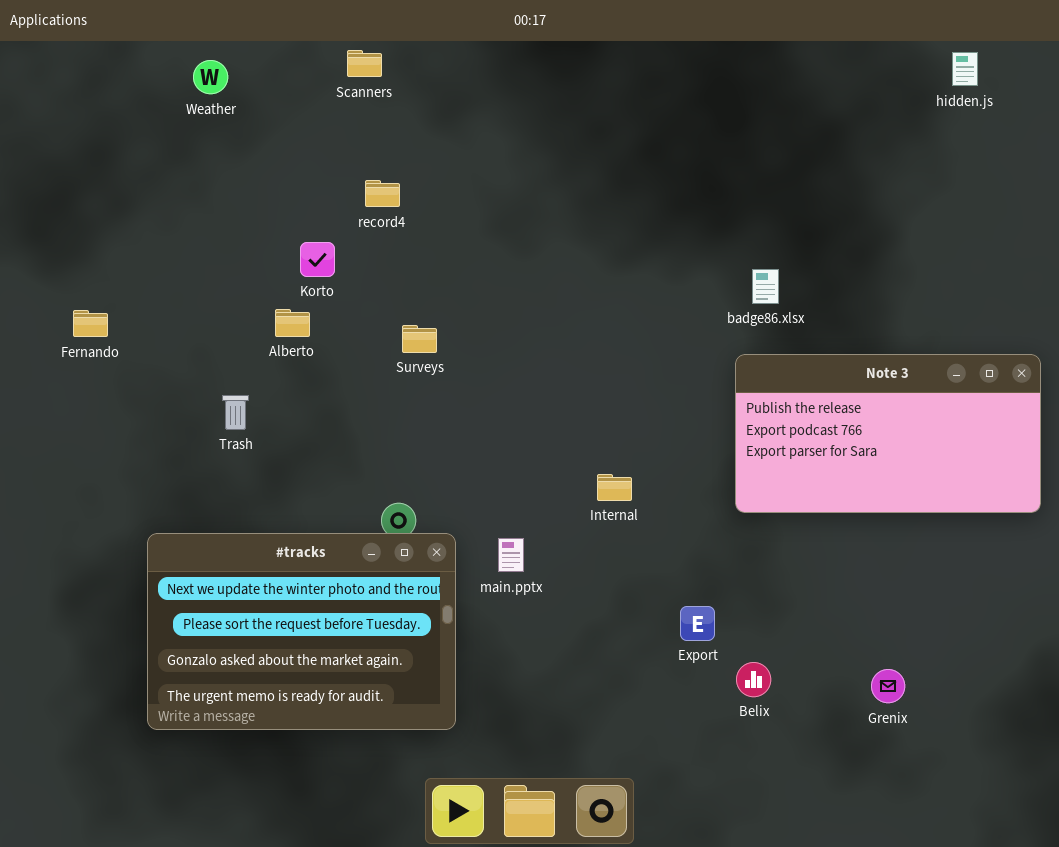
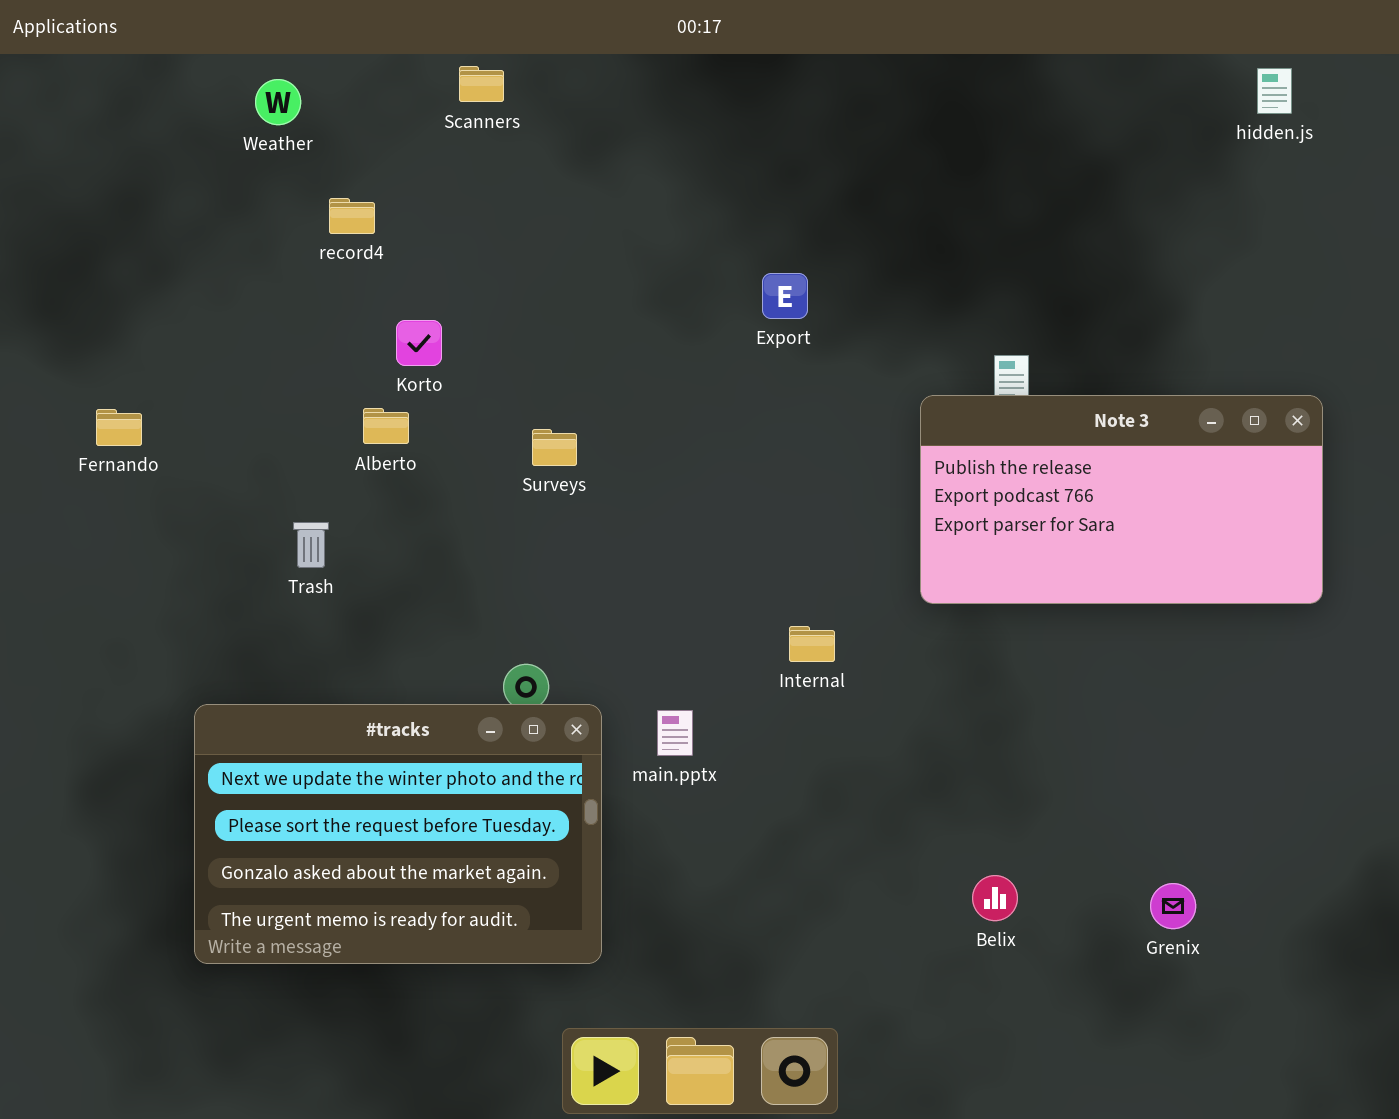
record4: [365,180,400,207] -> [329,198,375,234], moved
Note 3: [735,354,1041,513] -> [920,395,1323,604], moved
Export: [680,606,715,641] -> [762,273,808,319], moved

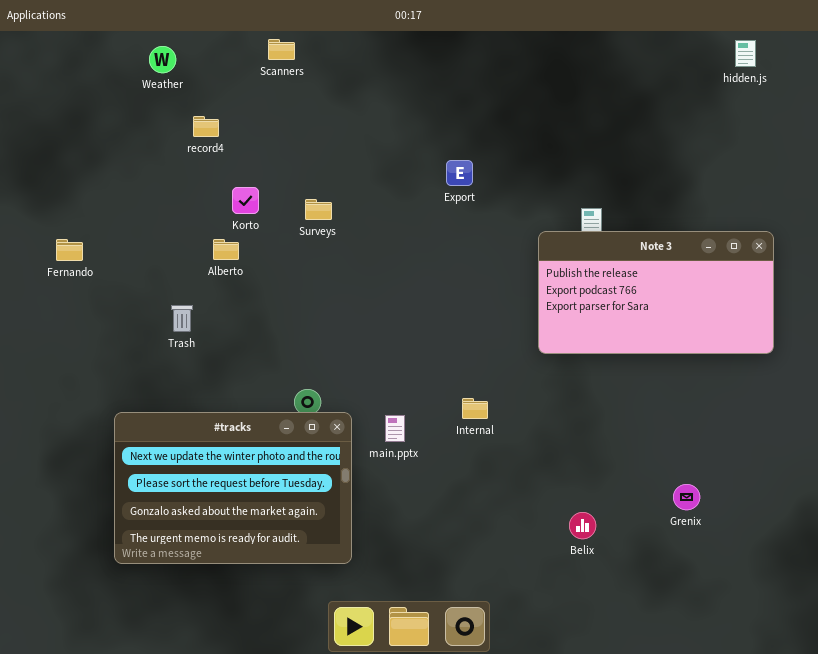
Surveys: [532,429,577,466] -> [305,199,332,220], moved
Internal: [789,626,835,662] -> [462,398,488,419], moved
Grenix: [1150,883,1196,929] -> [673,484,700,510], moved

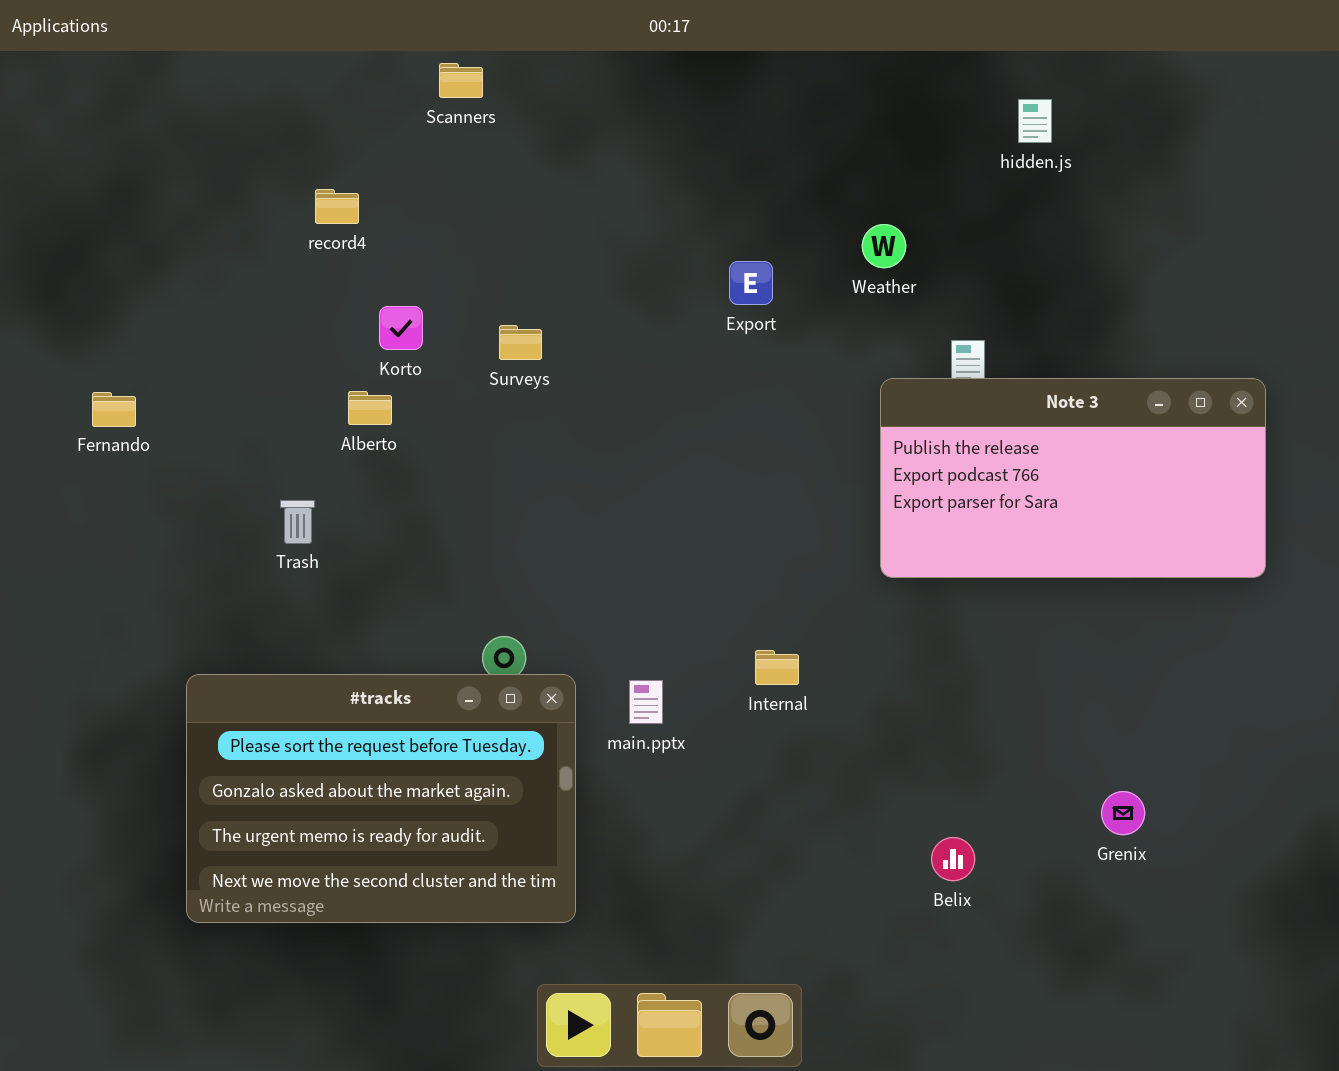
hidden.js: [735,40,756,67] -> [1018,99,1052,143], moved
Weather: [149,46,176,73] -> [862,224,906,268], moved
#tracks: [114,412,352,564] -> [186,674,576,923], scrolled down 1 row

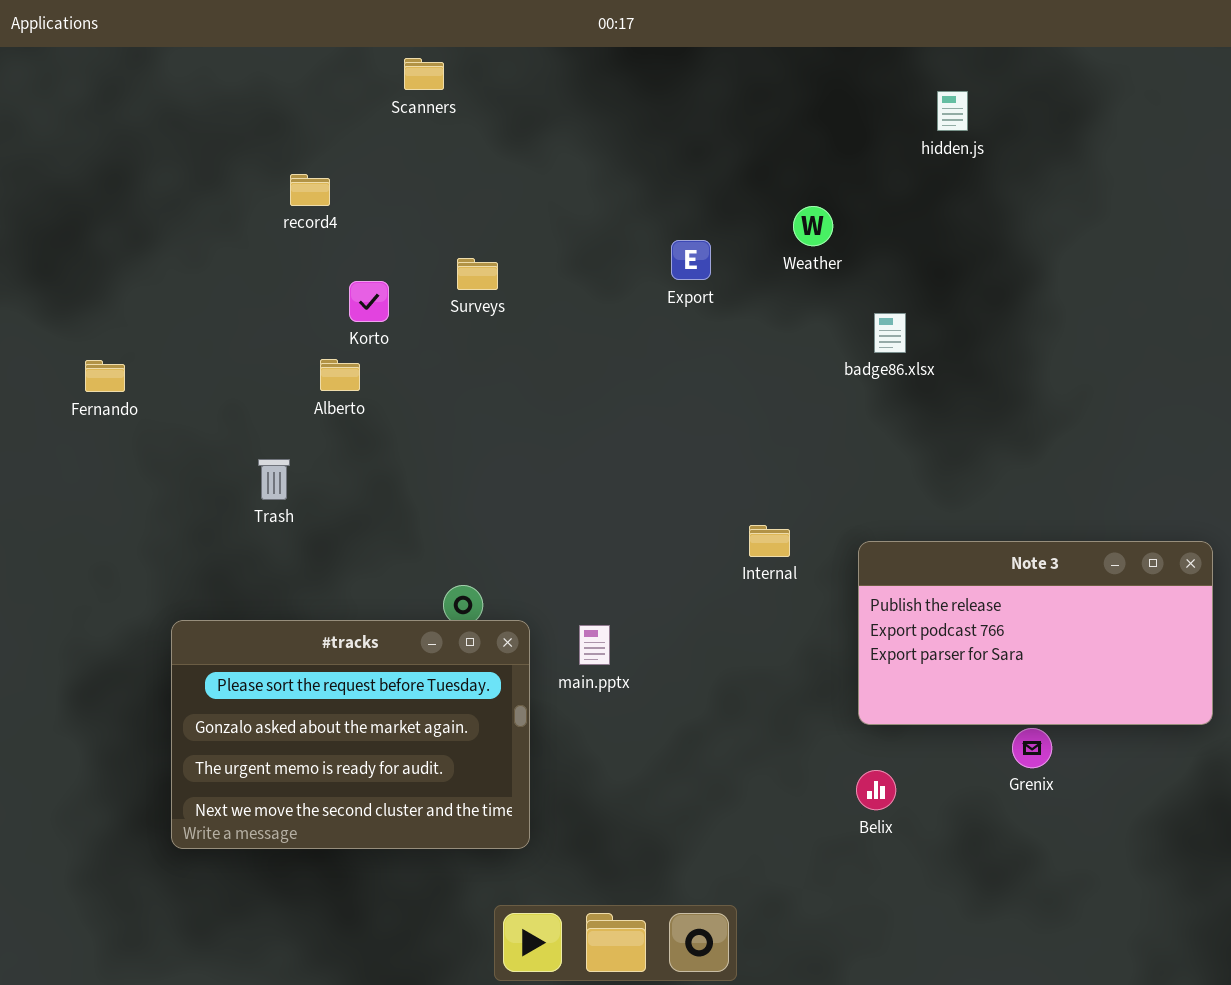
Surveys: [499,325,542,360] -> [457,258,498,290], moved
Note 3: [880,378,1266,578] -> [858,541,1213,725], moved
Internal: [755,650,799,685] -> [749,525,790,557], moved

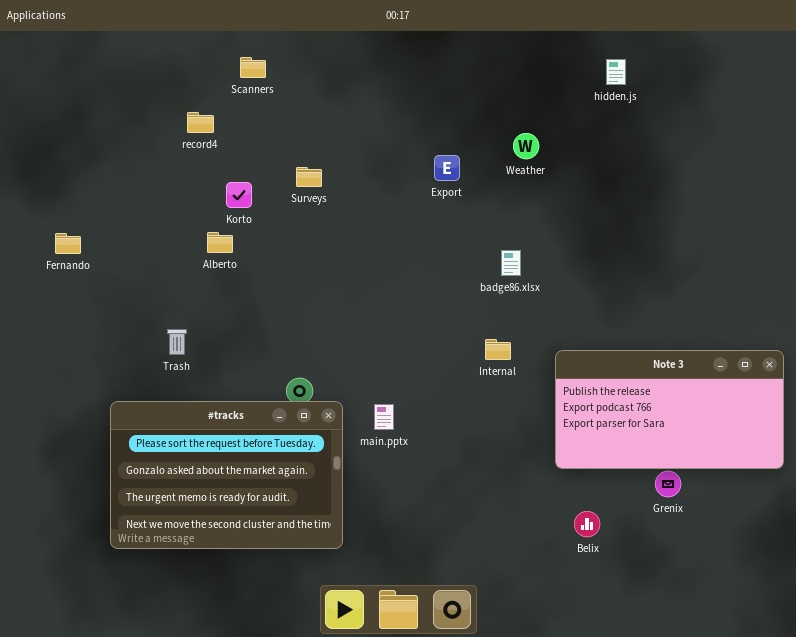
Scanners: [404,58,444,90] -> [240,57,266,78], moved
badge86.xlsx: [874,313,906,353] -> [501,250,521,276], moved
Trash: [258,459,290,500] -> [167,329,187,355], moved
Belix: [856,770,896,810] -> [574,511,600,537], moved

